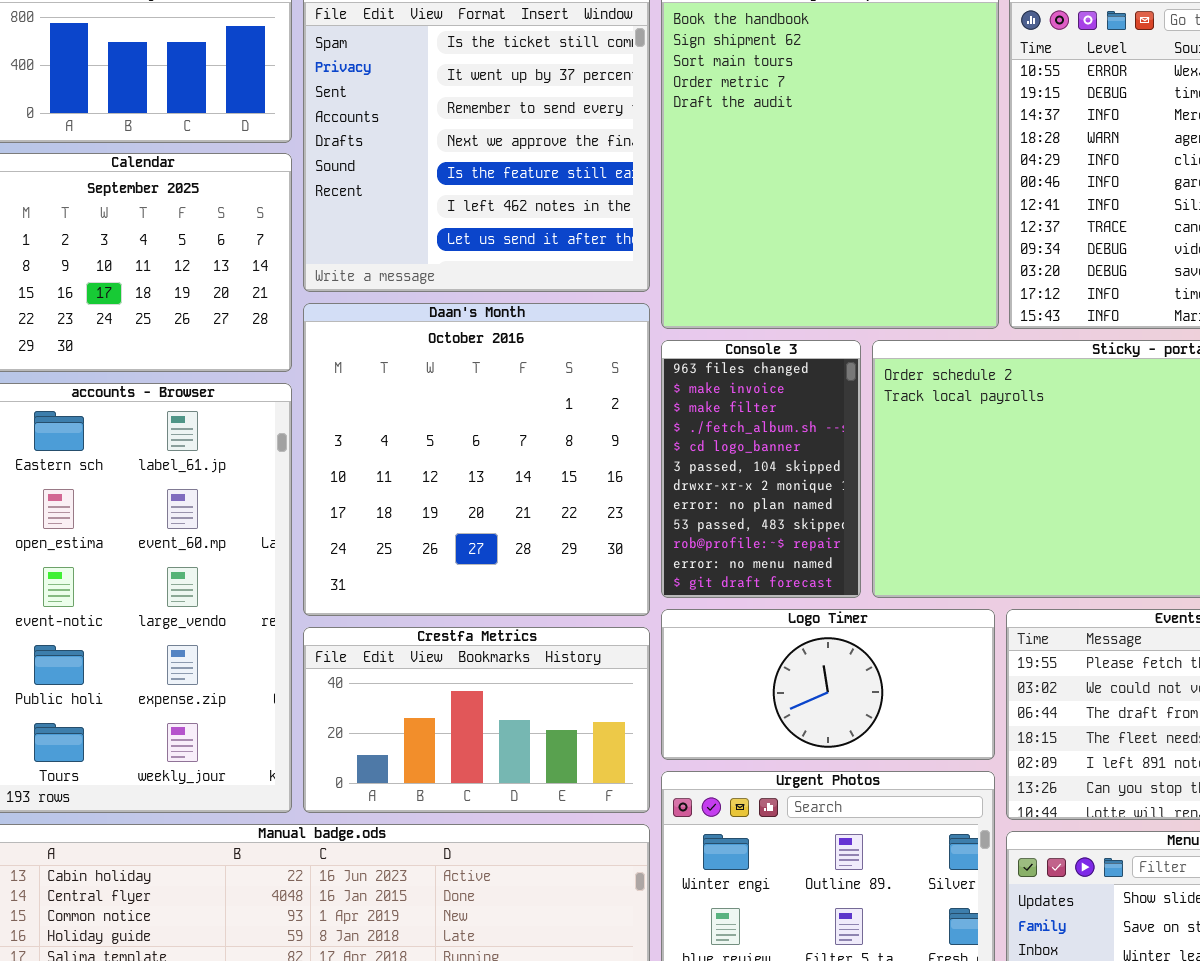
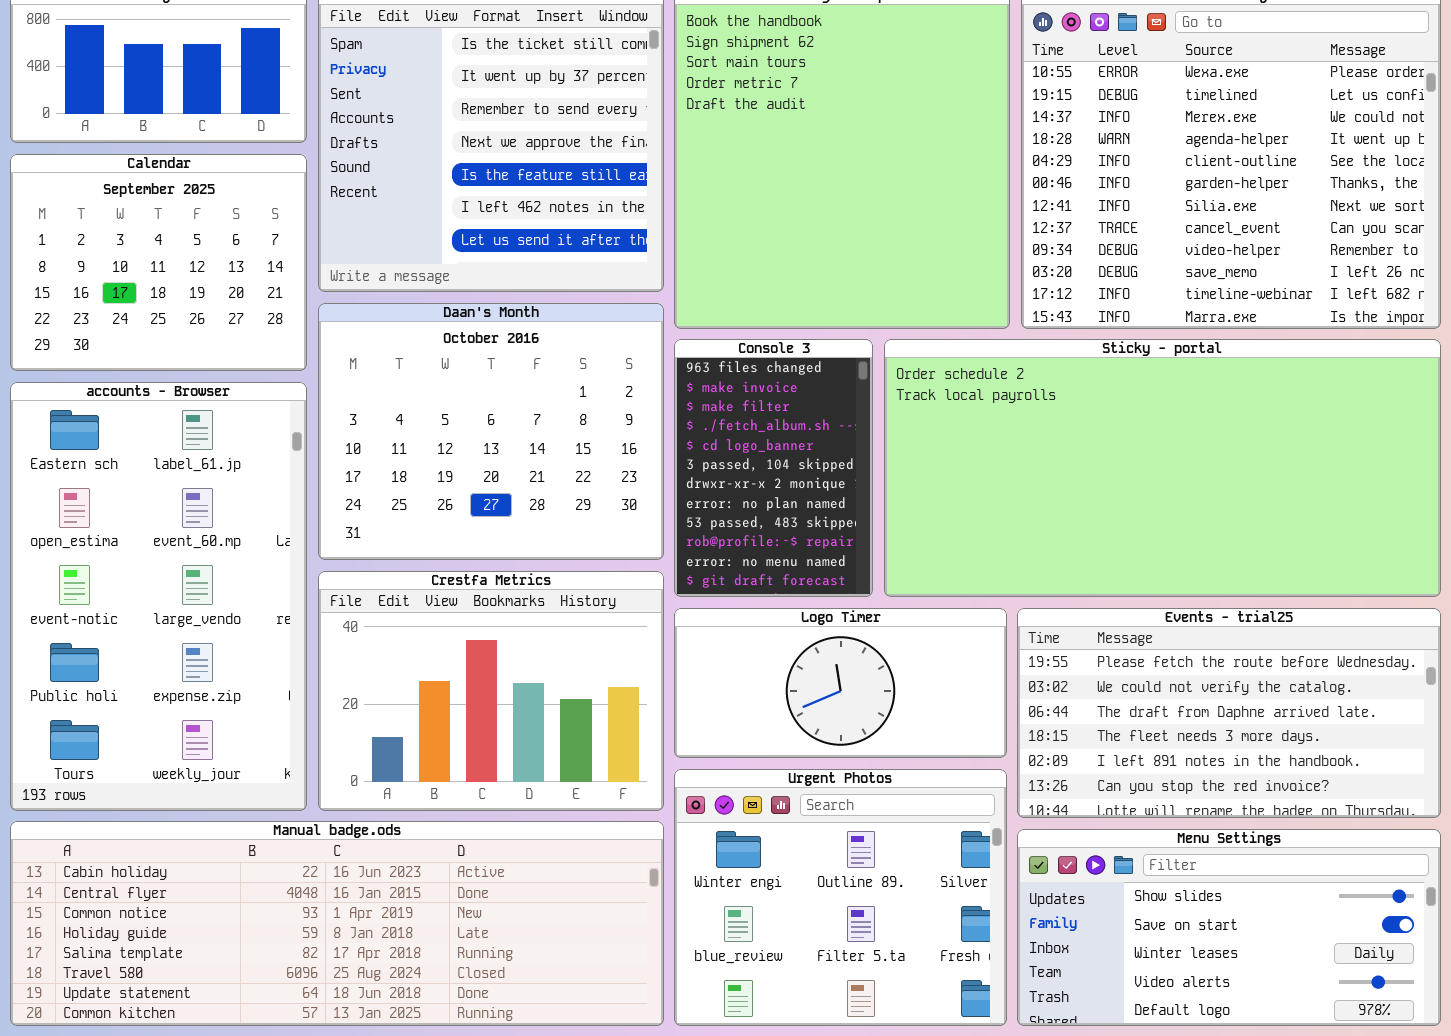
Daan's Month: [303,303,650,616] -> [318,303,664,560], resized
Crestfa Metrics: [303,627,650,813] -> [318,571,664,811], resized

